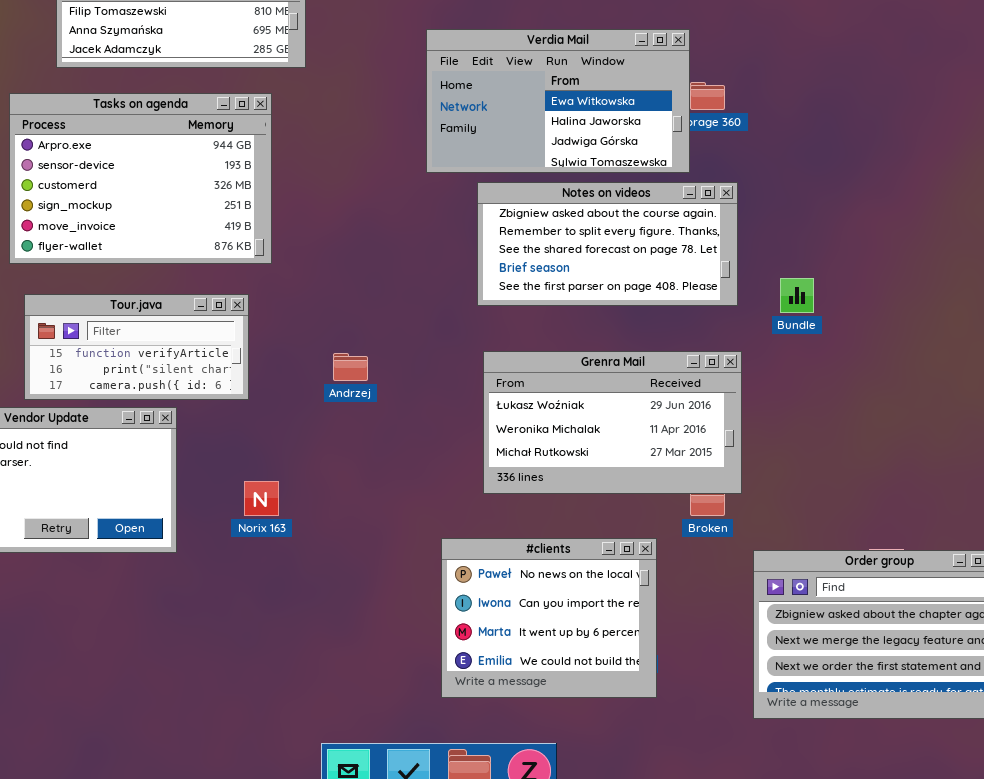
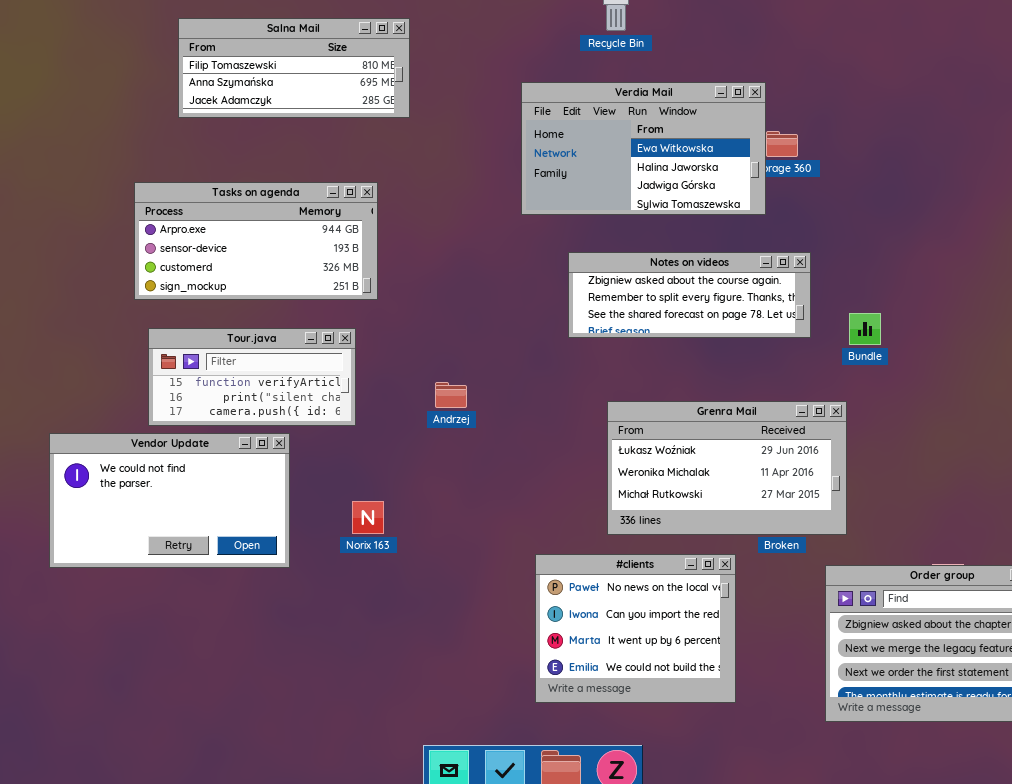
Tasks on agenda: [9,93,272,264] -> [134,182,378,300], resized
Notes on videos: [477,182,738,306] -> [568,252,811,338], resized
Grenra Mail: [483,351,742,494] -> [607,401,847,535], moved

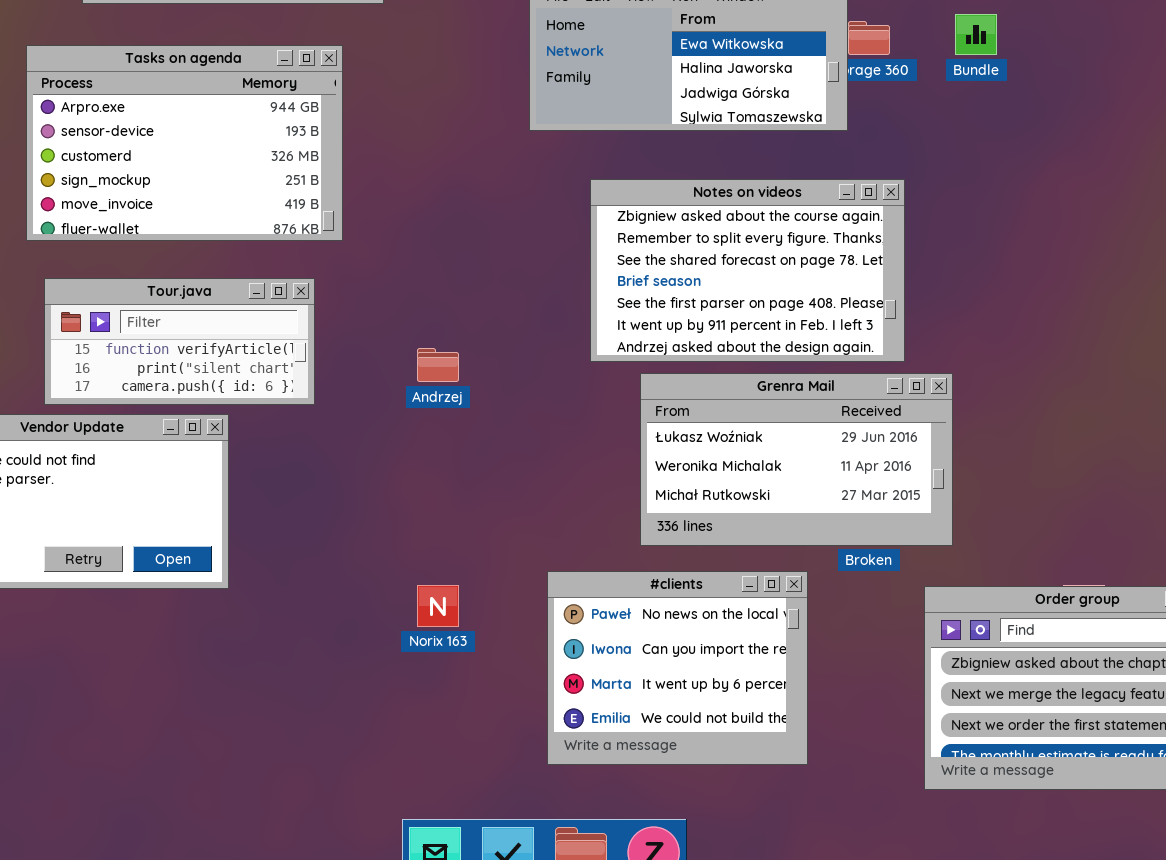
Tasks on agenda: [134,182,378,300] -> [26,45,343,241], resized
Notes on videos: [568,252,811,338] -> [590,179,905,362], resized
Bundle: [849,313,881,345] -> [955,14,997,55], moved
Norix 163: [352,501,384,534] -> [417,585,459,627], moved

